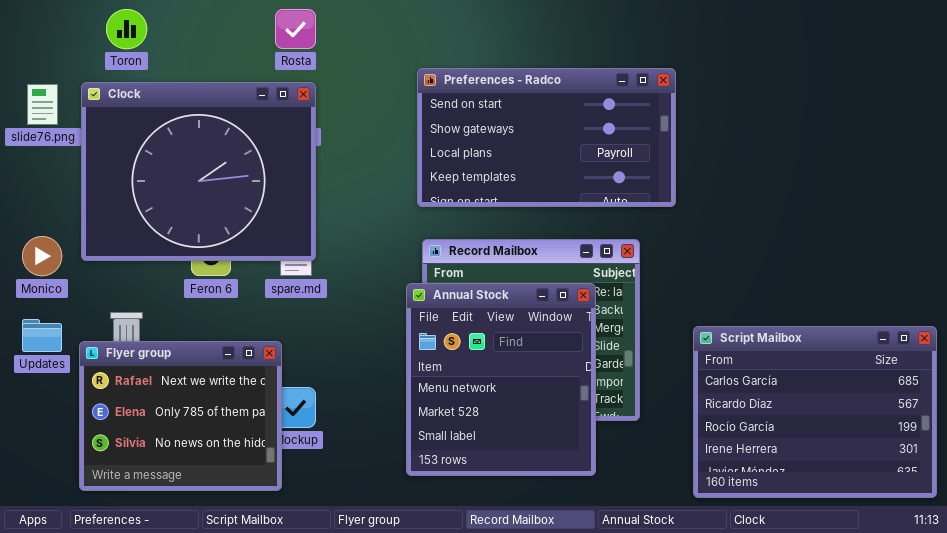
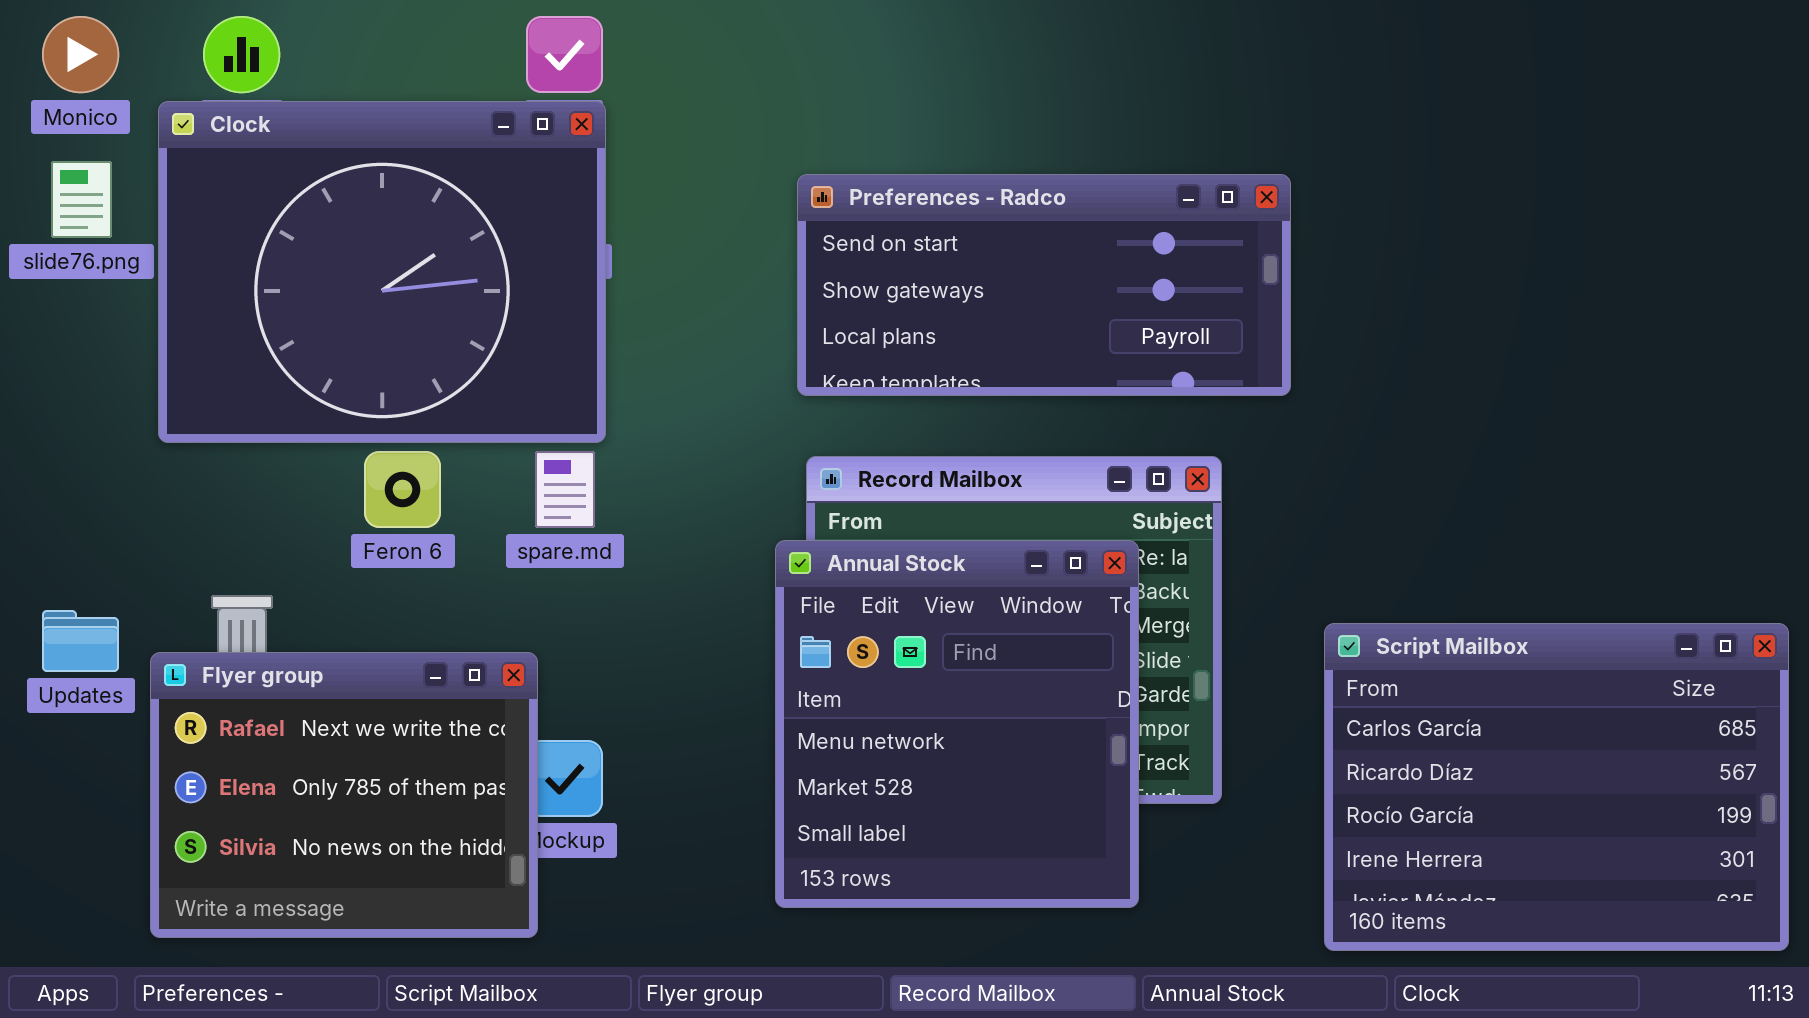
Preferences - Radco: [417,68,676,207] -> [797,174,1291,396], resized
Clock: [81,82,316,261] -> [158,101,606,443], moved
Monico: [22,236,62,276] -> [42,16,119,93], moved

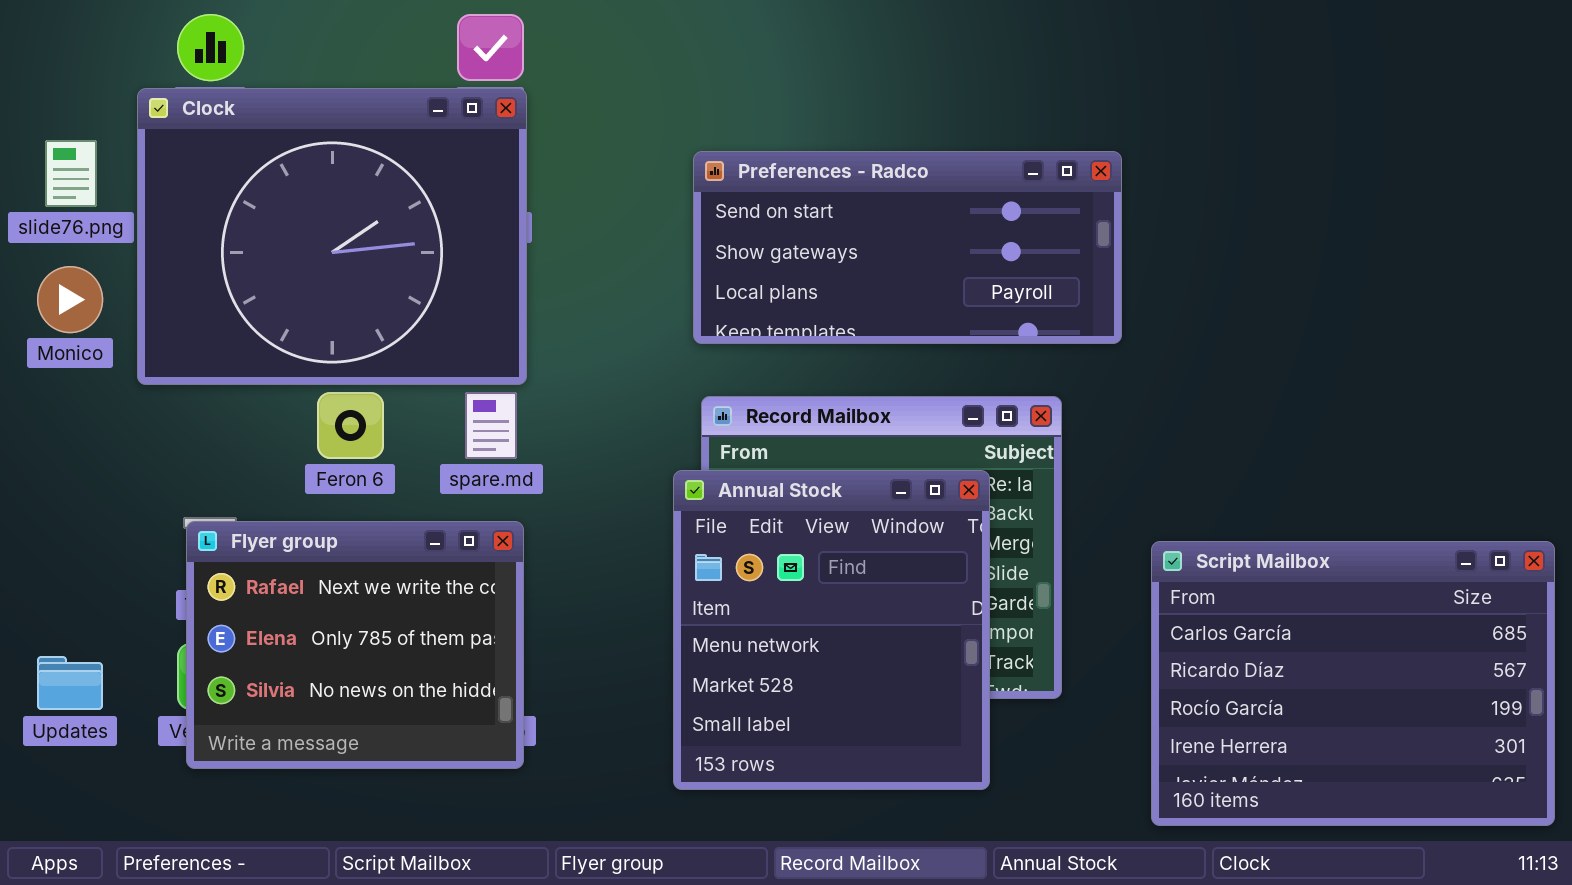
Monico: [42,16,119,93] -> [37,266,103,333], moved
Updates: [42,610,119,672] -> [37,656,103,710], moved
Flyer group: [150,652,538,938] -> [186,521,524,769], moved

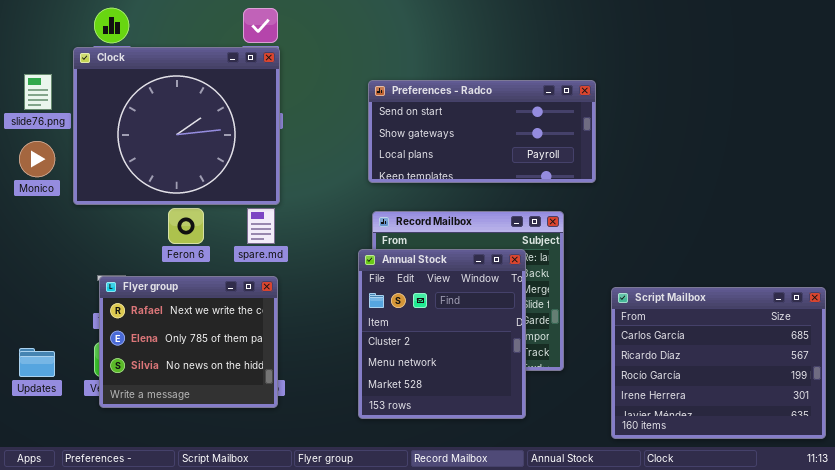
Annual Stock: [673,470,990,790] -> [358,249,526,419], scrolled up 1 row

